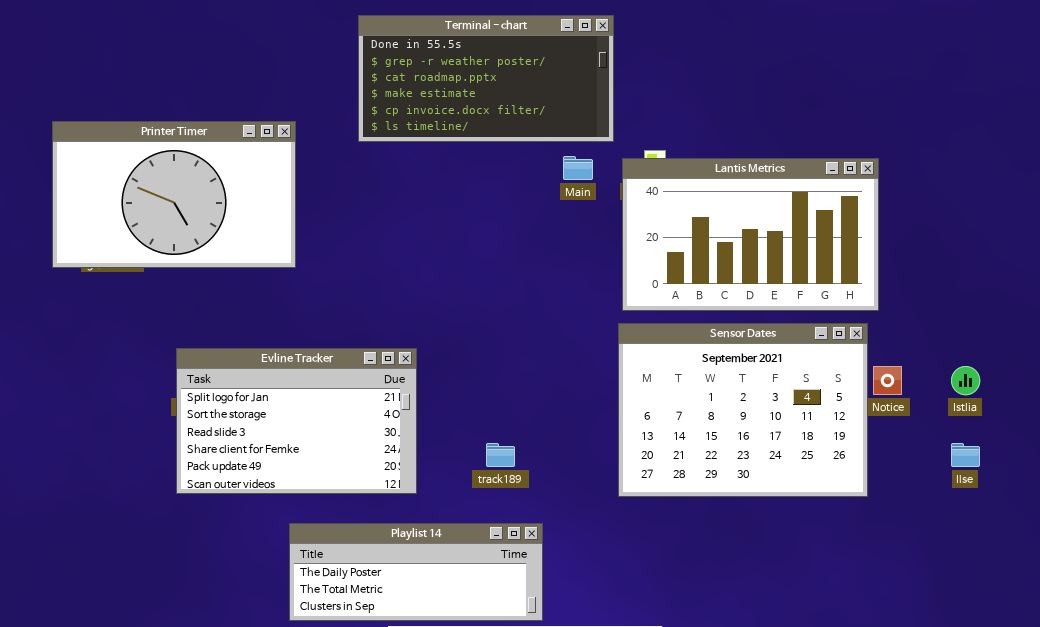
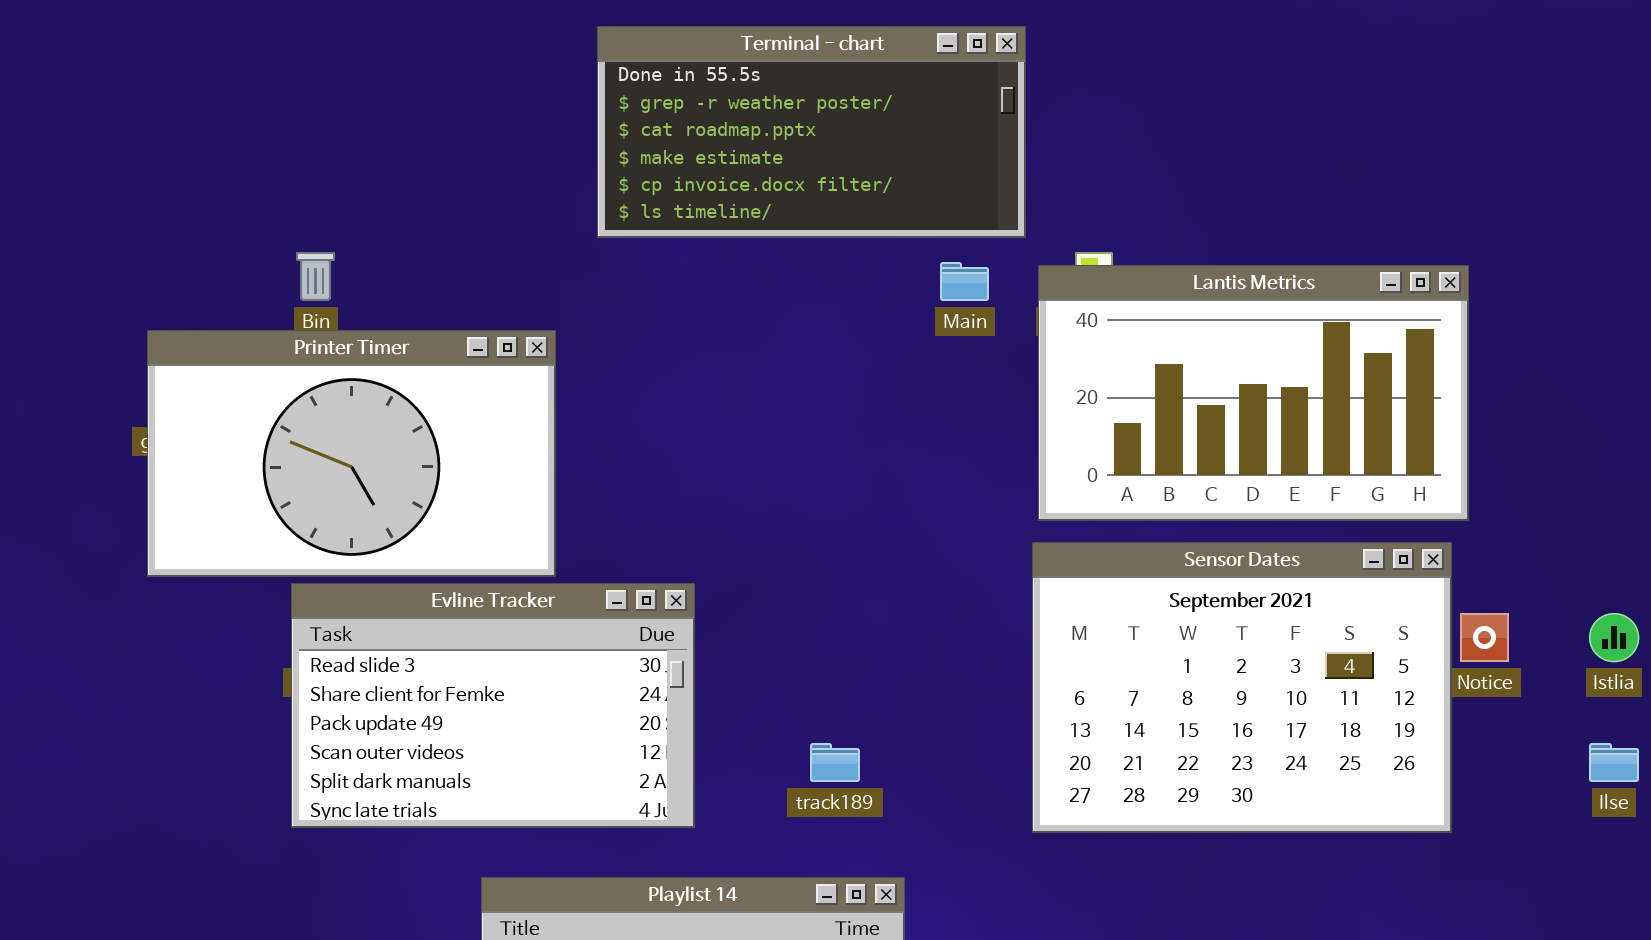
Printer Timer: [52,121,296,268] -> [147,330,556,577], moved
Evline Tracker: [176,348,417,494] -> [291,583,695,828], scrolled down 2 rows

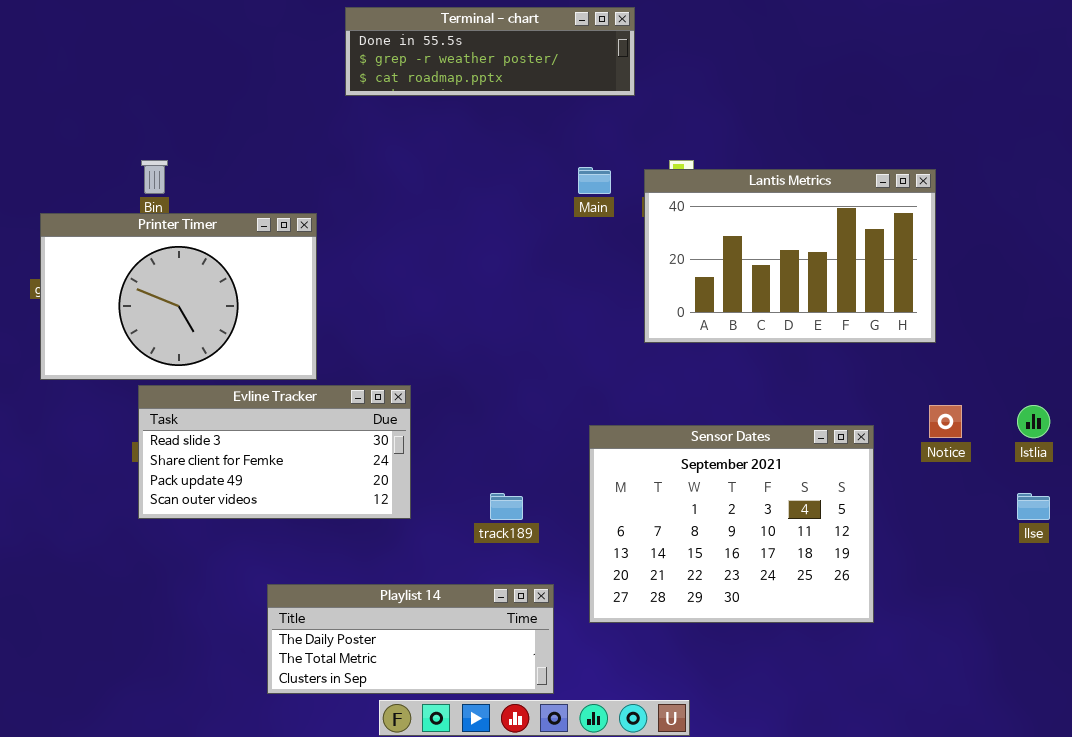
Terminal - chart: [597,26,1026,238] -> [345,7,635,96], resized
Sensor Dates: [1032,542,1452,833] -> [589,425,874,623], moved
Evline Tracker: [291,583,695,828] -> [138,385,411,519], resized

